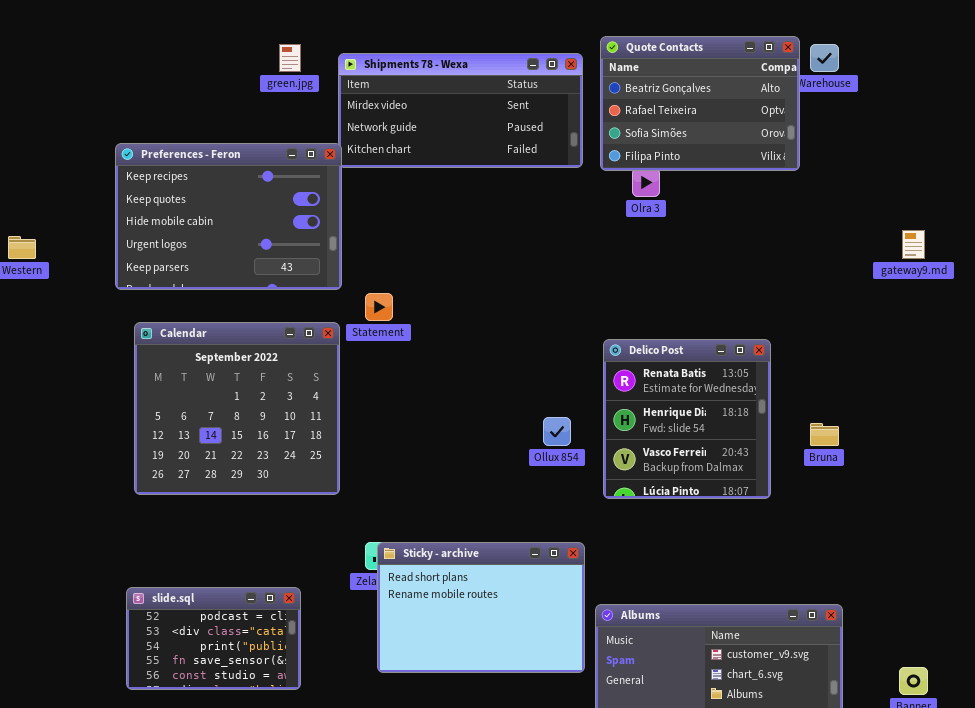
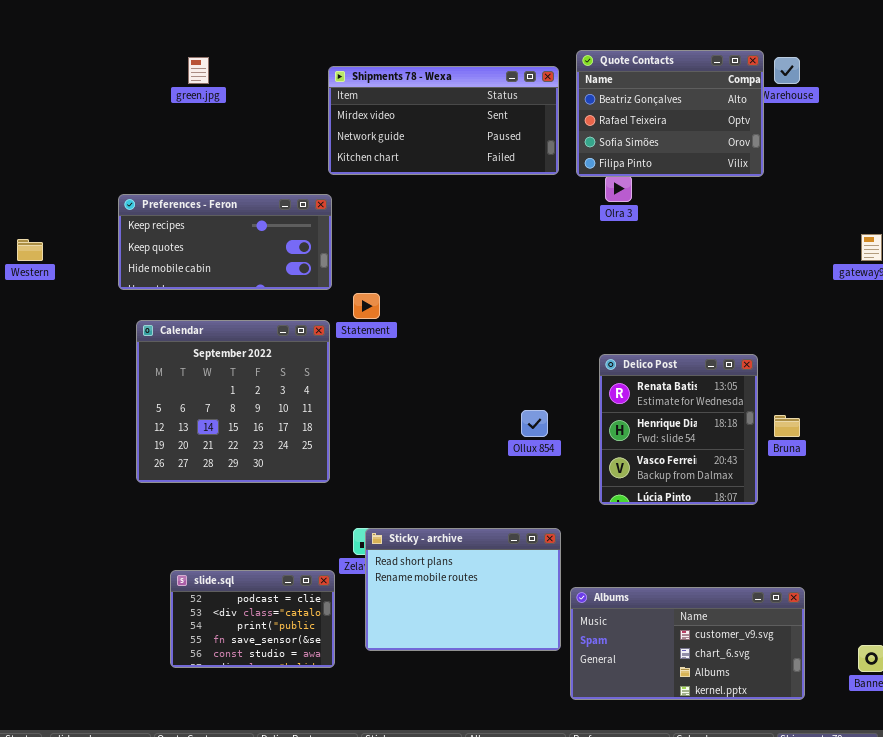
green.jpg: [279,44,301,72] -> [188,57,209,84], moved
Preferences - Feron: [115,143,342,290] -> [118,194,332,290], resized
Delico Post: [603,339,771,499] -> [599,354,758,505], moved
slide.sql: [126,587,301,690] -> [170,570,335,668], moved

